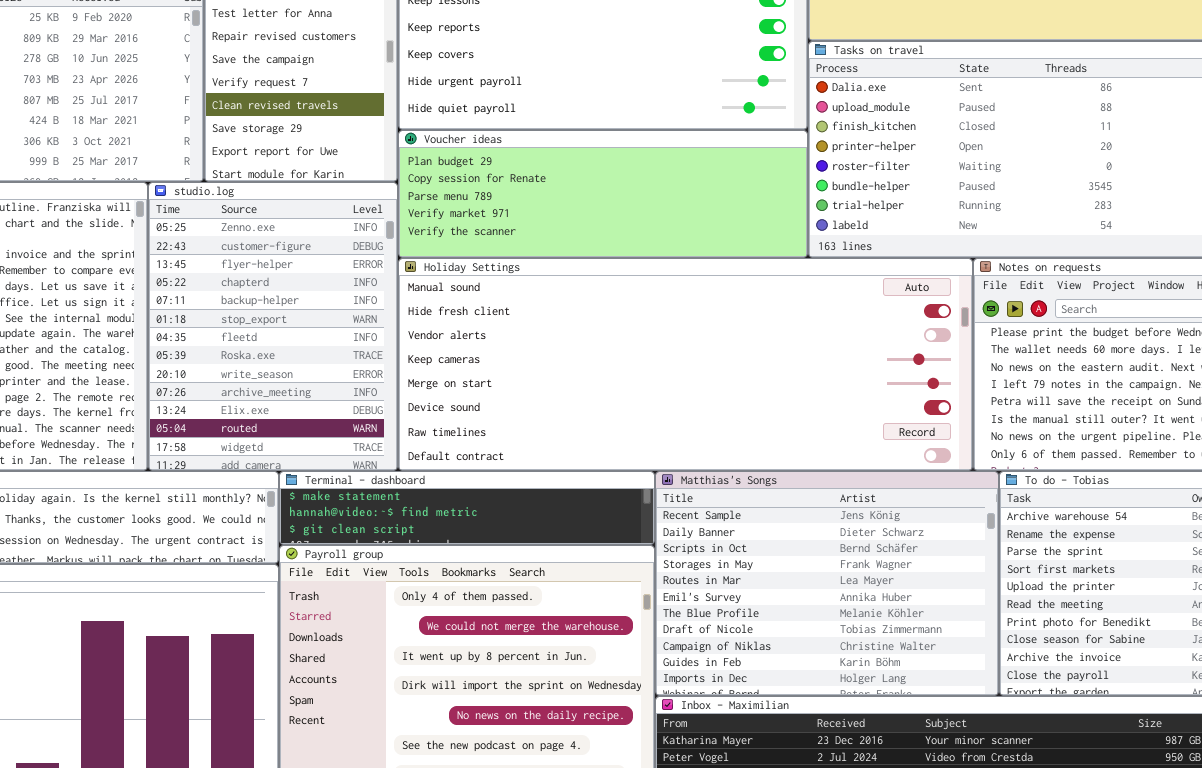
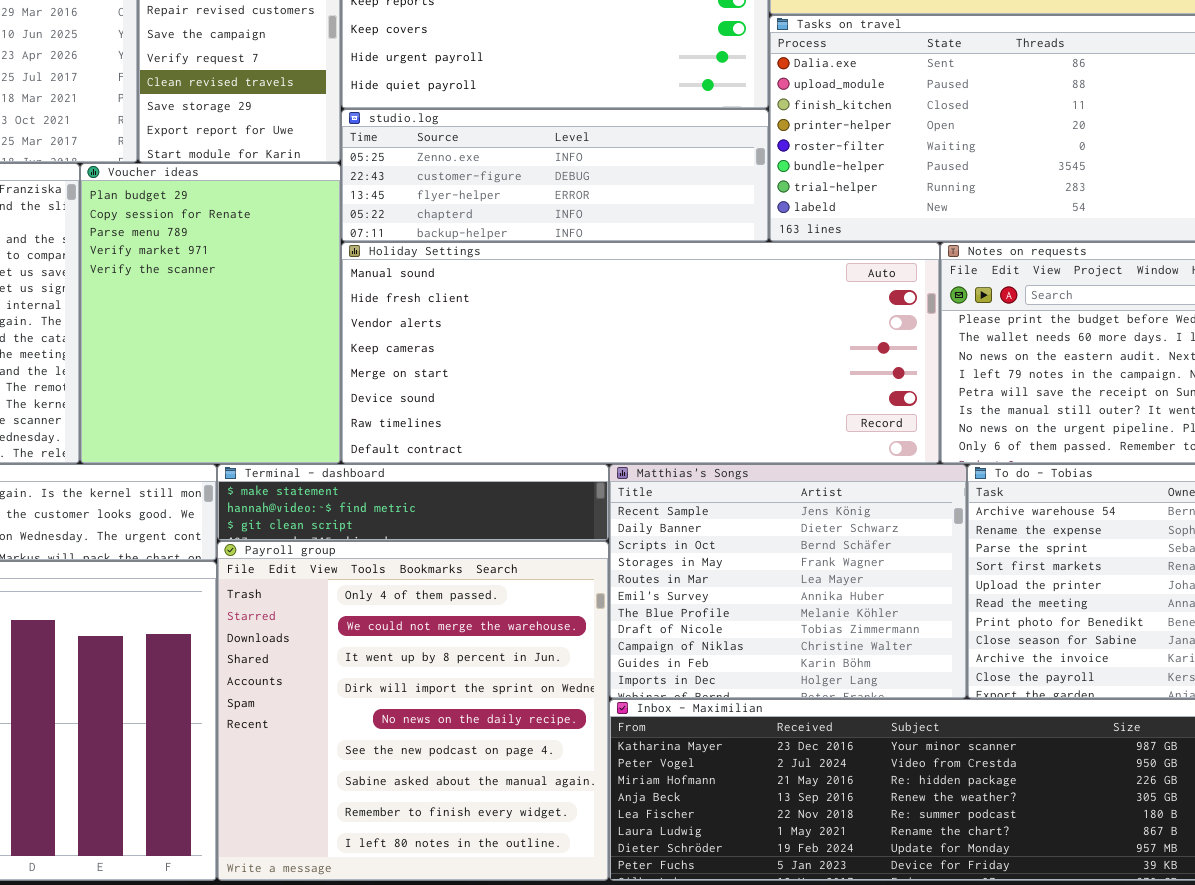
Voucher ideas: [398,130,808,258] -> [80,163,341,464], moved, resized
studio.log: [148,182,398,471] -> [341,109,769,242], moved, resized

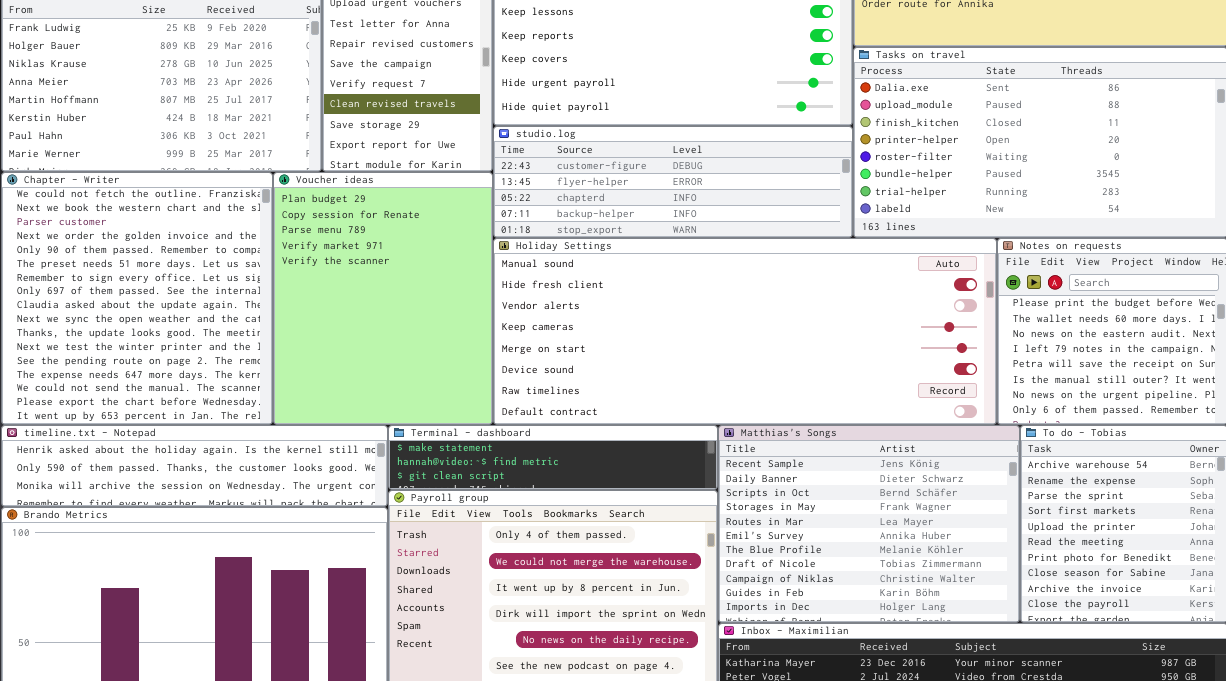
studio.log: [341,109,769,242] -> [493,126,853,238], scrolled down 1 row

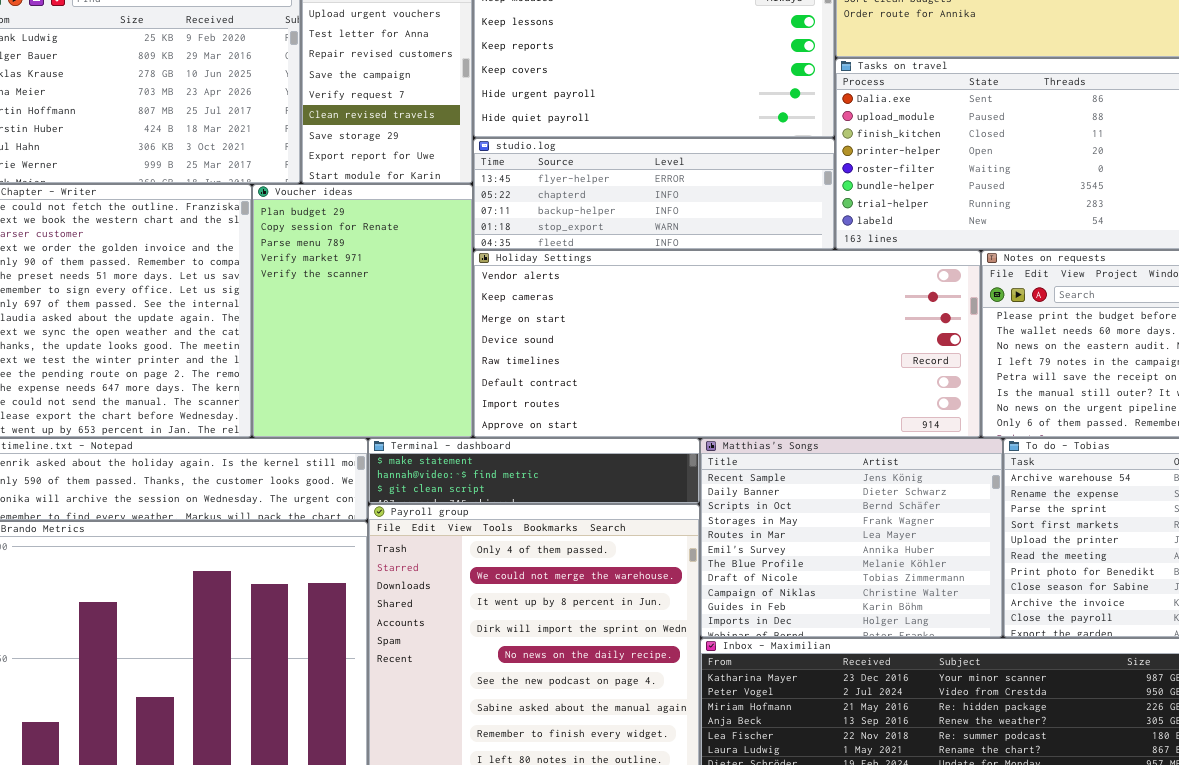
studio.log: [493,126,853,238] -> [473,138,835,250], scrolled down 1 row
Holiday Settings: [493,238,997,425] -> [473,250,981,438], scrolled down 2 rows

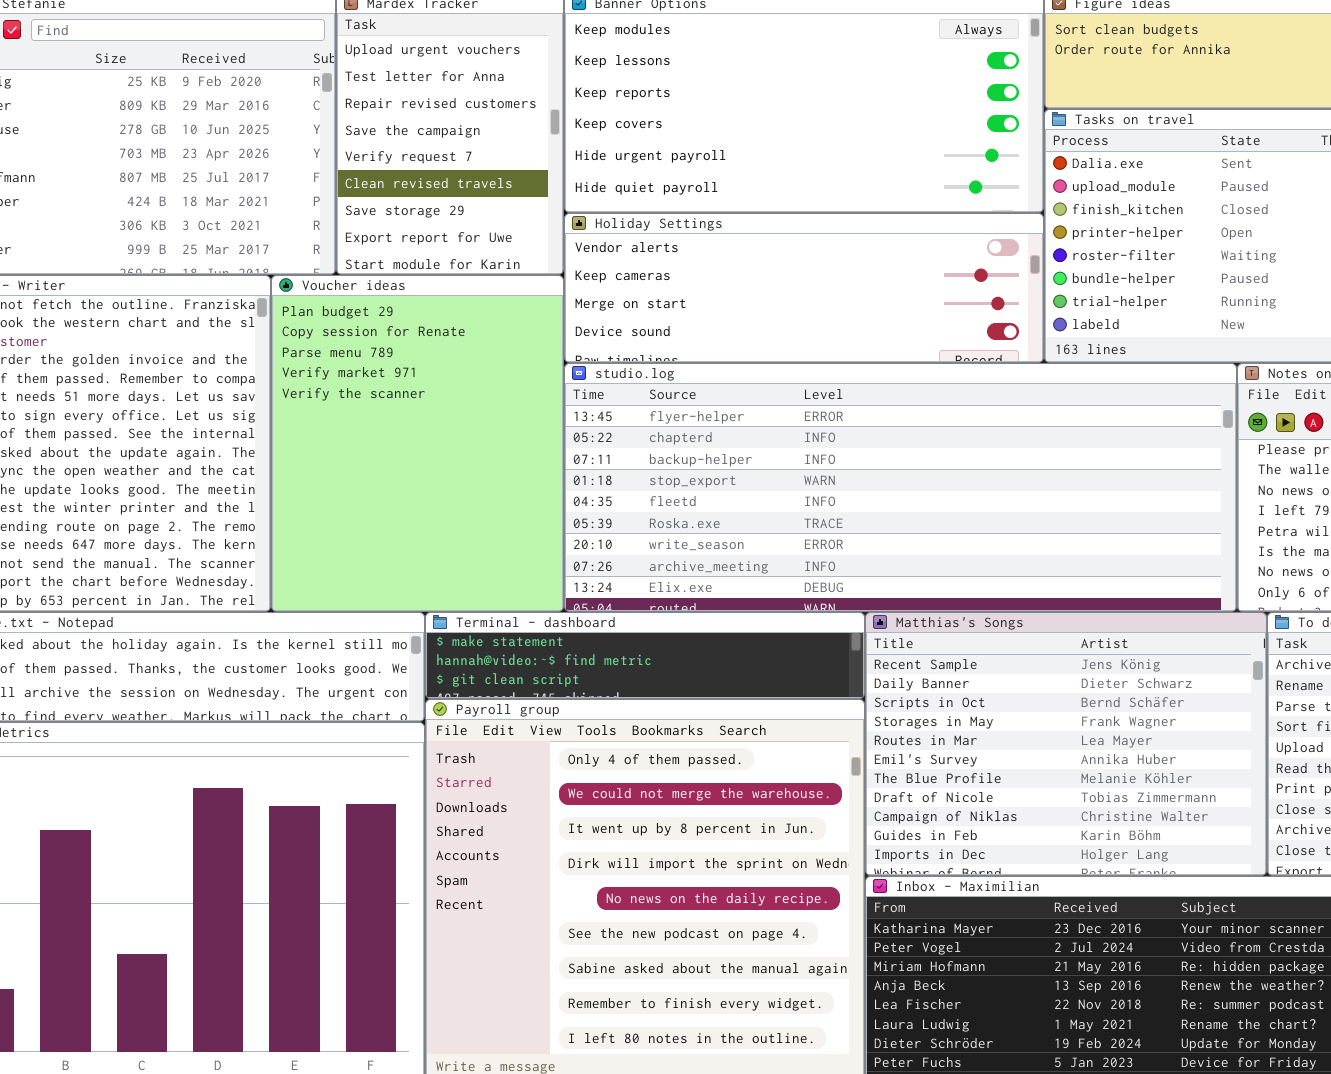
studio.log: [473,138,835,250] -> [564,363,1237,612], moved, resized
Holiday Settings: [473,250,981,438] -> [564,213,1044,363], moved, resized

